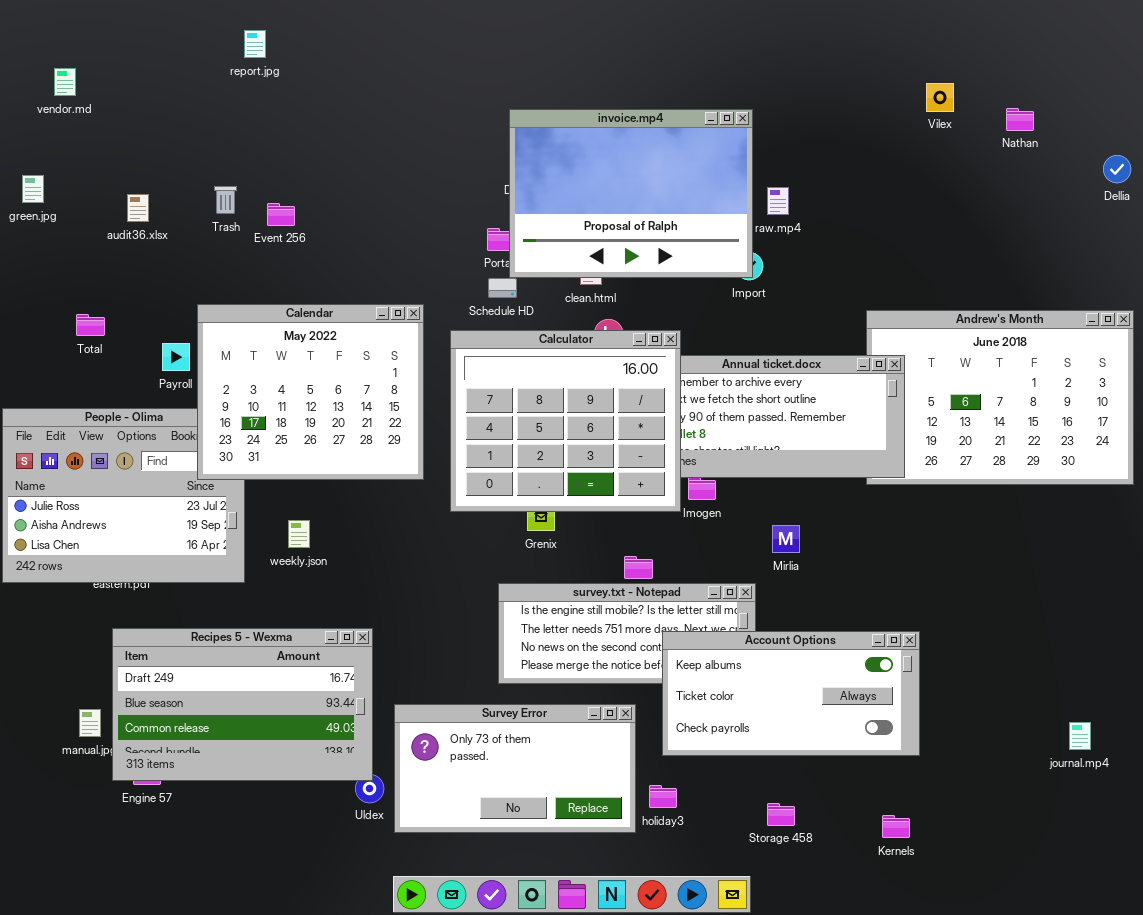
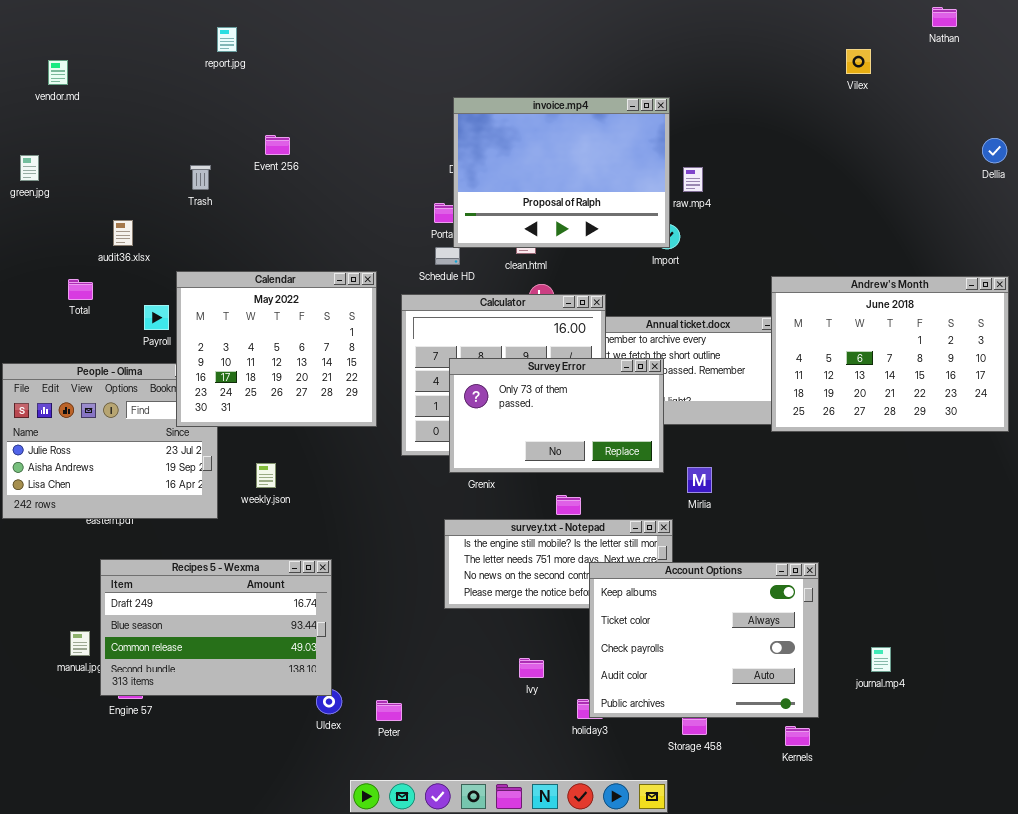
Vilex: [926,83,954,112] -> [846,49,871,74], moved
Nathan: [1006,108,1034,131] -> [932,7,957,27], moved
audit36.xlsx: [127,194,149,222] -> [113,220,133,246], moved
Event 256: [267,203,295,226] -> [265,135,290,155], moved
Andrew's Month: [866,310,1134,485] -> [771,276,1009,432], raised
Account Options: [662,631,920,756] -> [589,562,819,718], resized
Survey Error: [394,704,636,833] -> [449,358,664,473], moved
journal.mp4: [1069,722,1091,750] -> [871,647,891,672], moved

